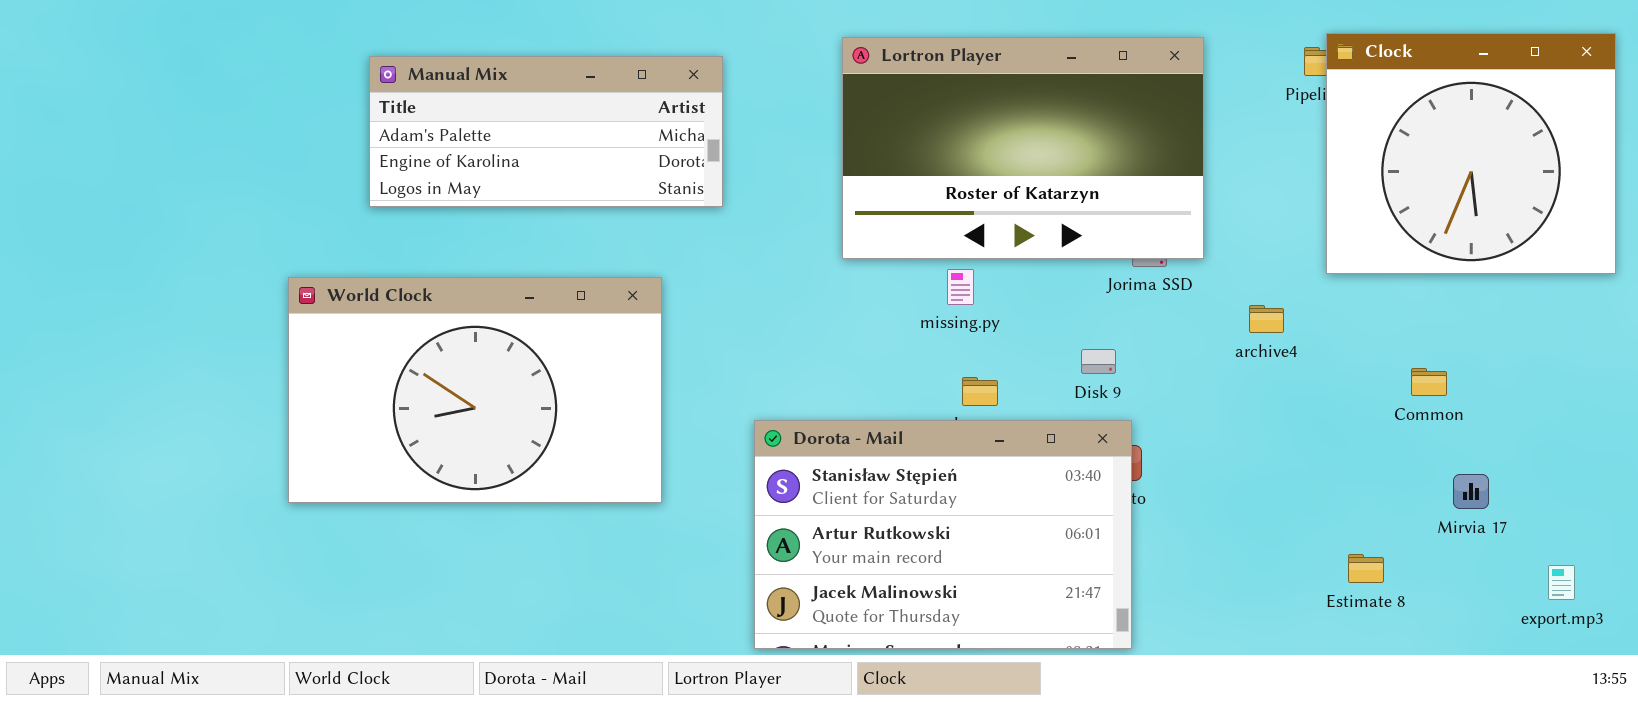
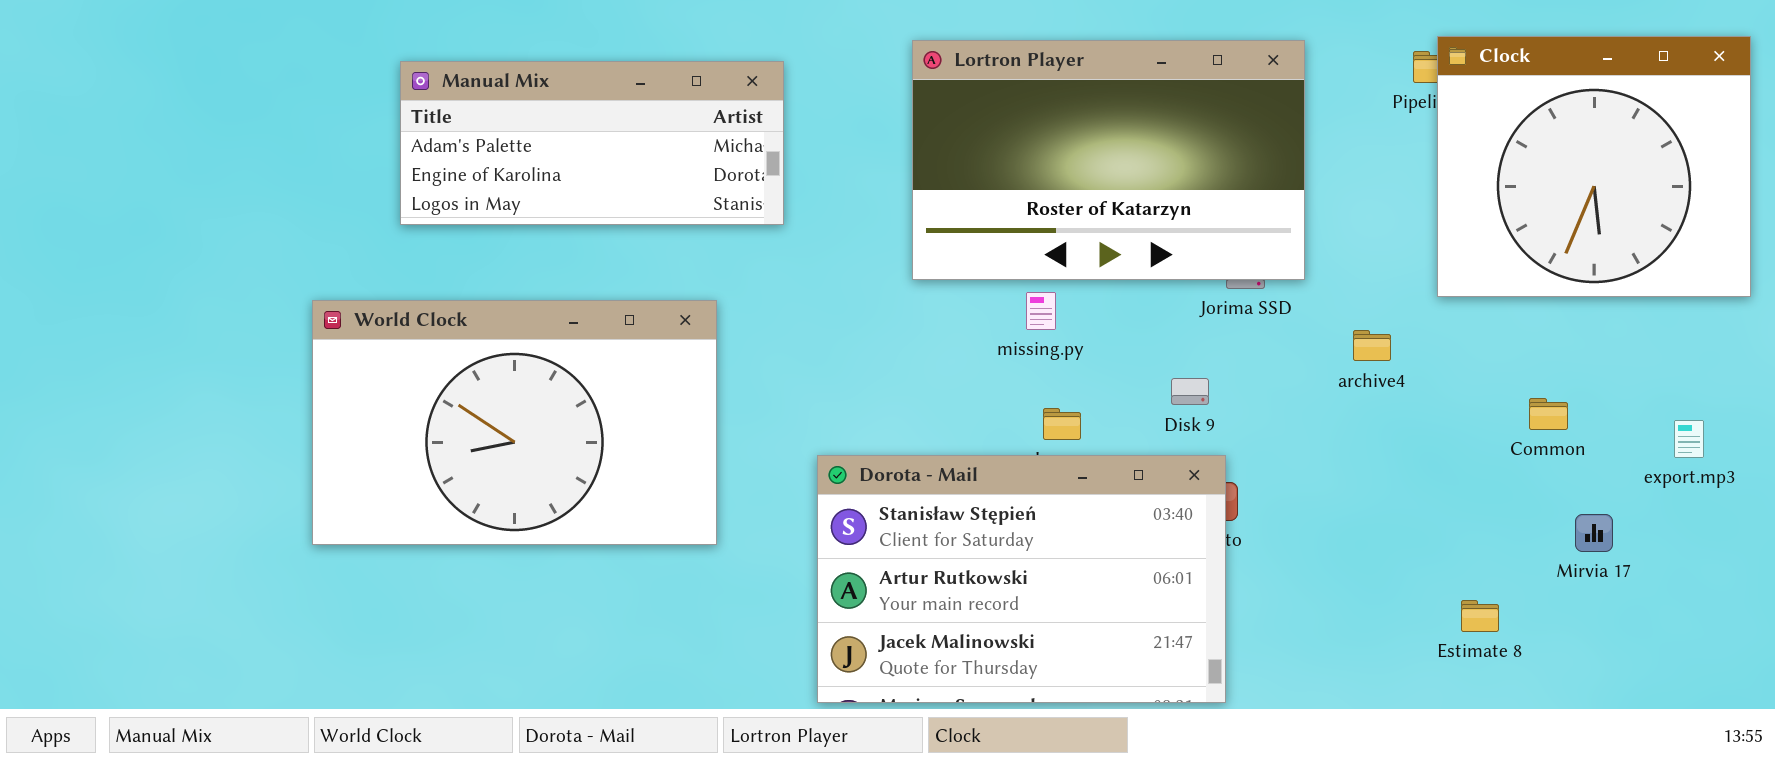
export.mp3: [1548,565,1575,600] -> [1674,420,1704,458], moved

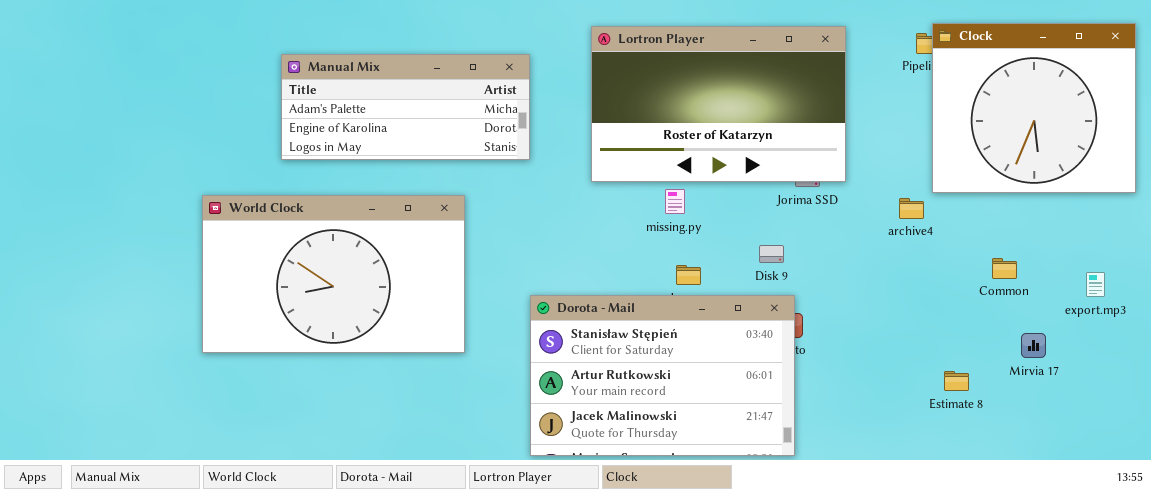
Manual Mix: [400,61,784,225] -> [281,54,530,160], moved
archive4: [1353,330,1391,361] -> [899,198,924,219], moved
Estimate 8: [1461,600,1499,632] -> [944,371,969,391], moved

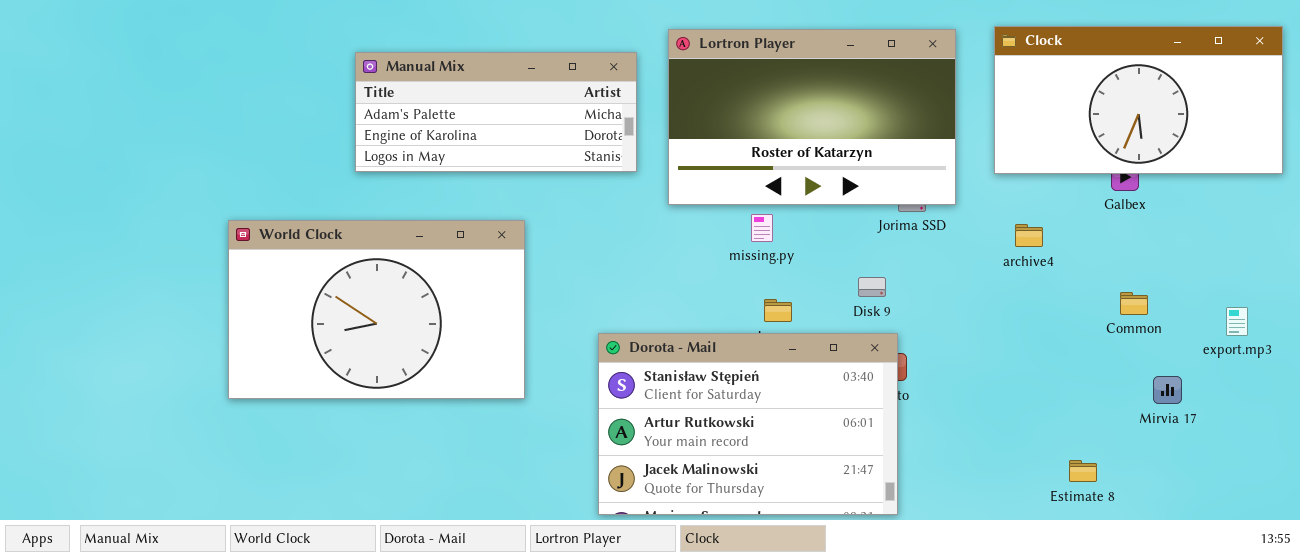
Clock: [932,23,1136,193] -> [994,26,1283,174], resized
Manual Mix: [281,54,530,160] -> [355,52,637,172], moved
Estimate 8: [944,371,969,391] -> [1069,460,1097,482], moved

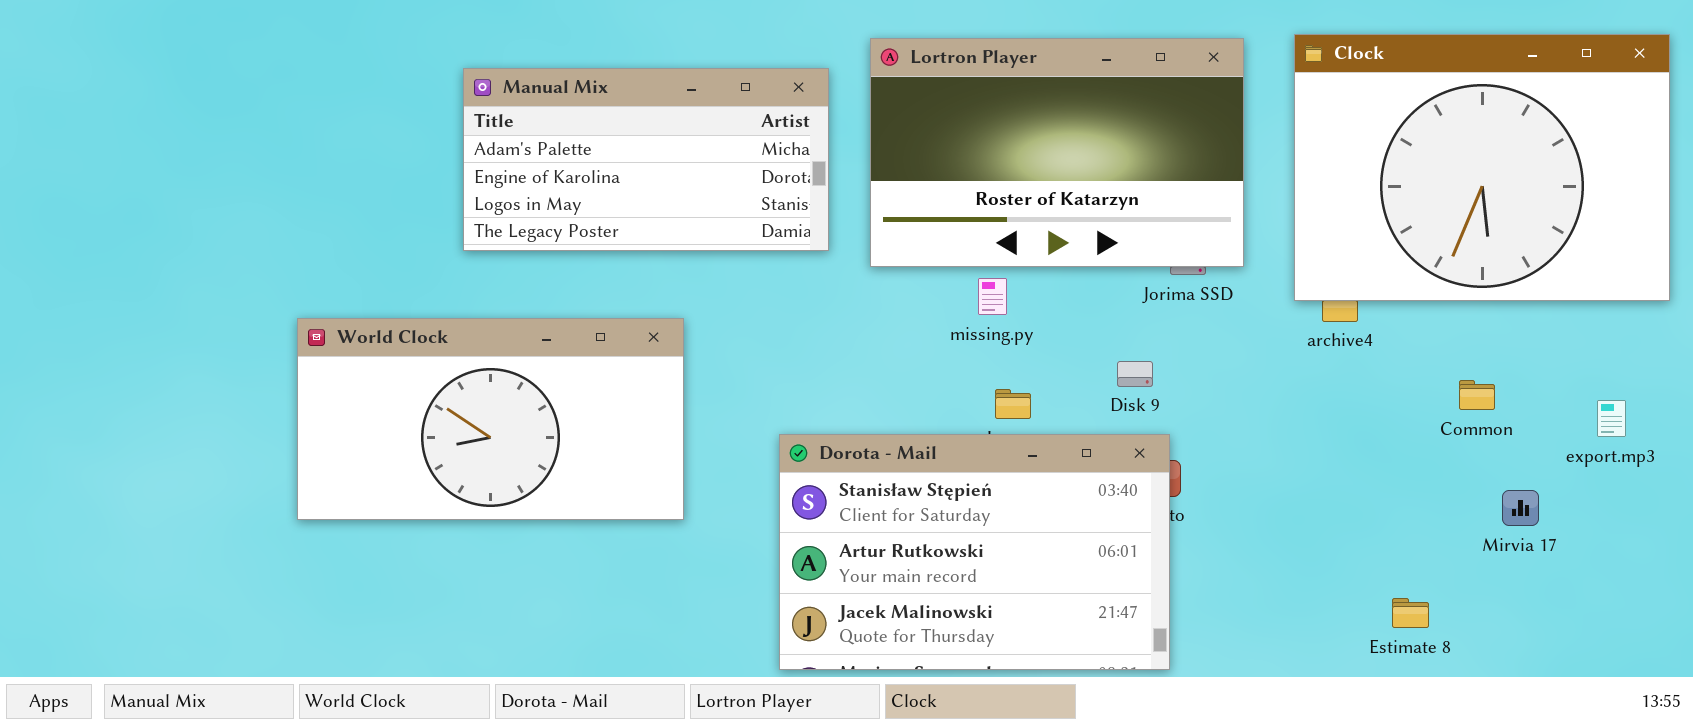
Clock: [994,26,1283,174] -> [1294,34,1670,301], resized
Manual Mix: [355,52,637,172] -> [463,68,829,251], resized
World Clock: [228,220,525,399] -> [297,318,684,520], resized

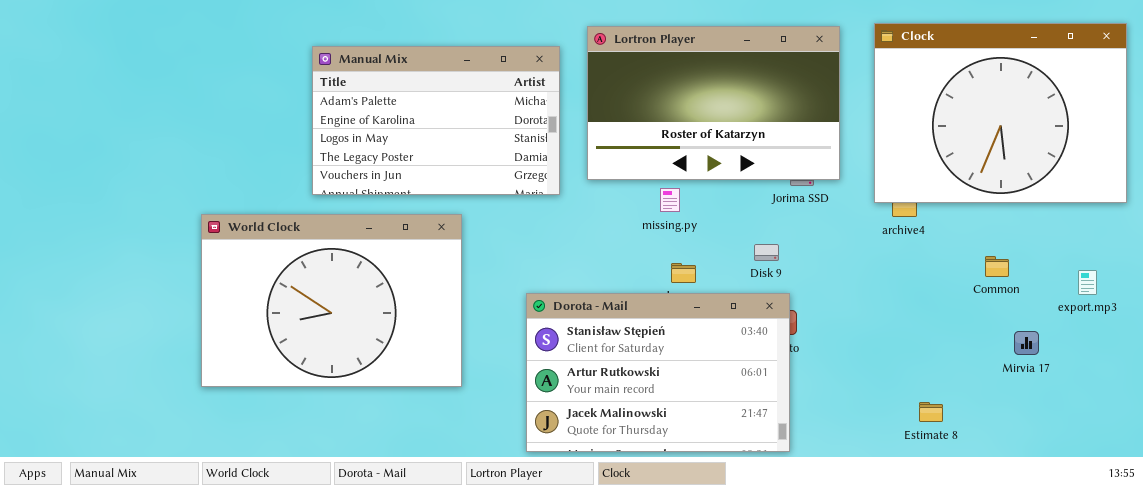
Manual Mix: [463,68,829,251] -> [312,46,560,195], resized
World Clock: [297,318,684,520] -> [201,214,462,387], resized
Estimate 8: [1392,598,1429,628] -> [919,402,943,422], moved

